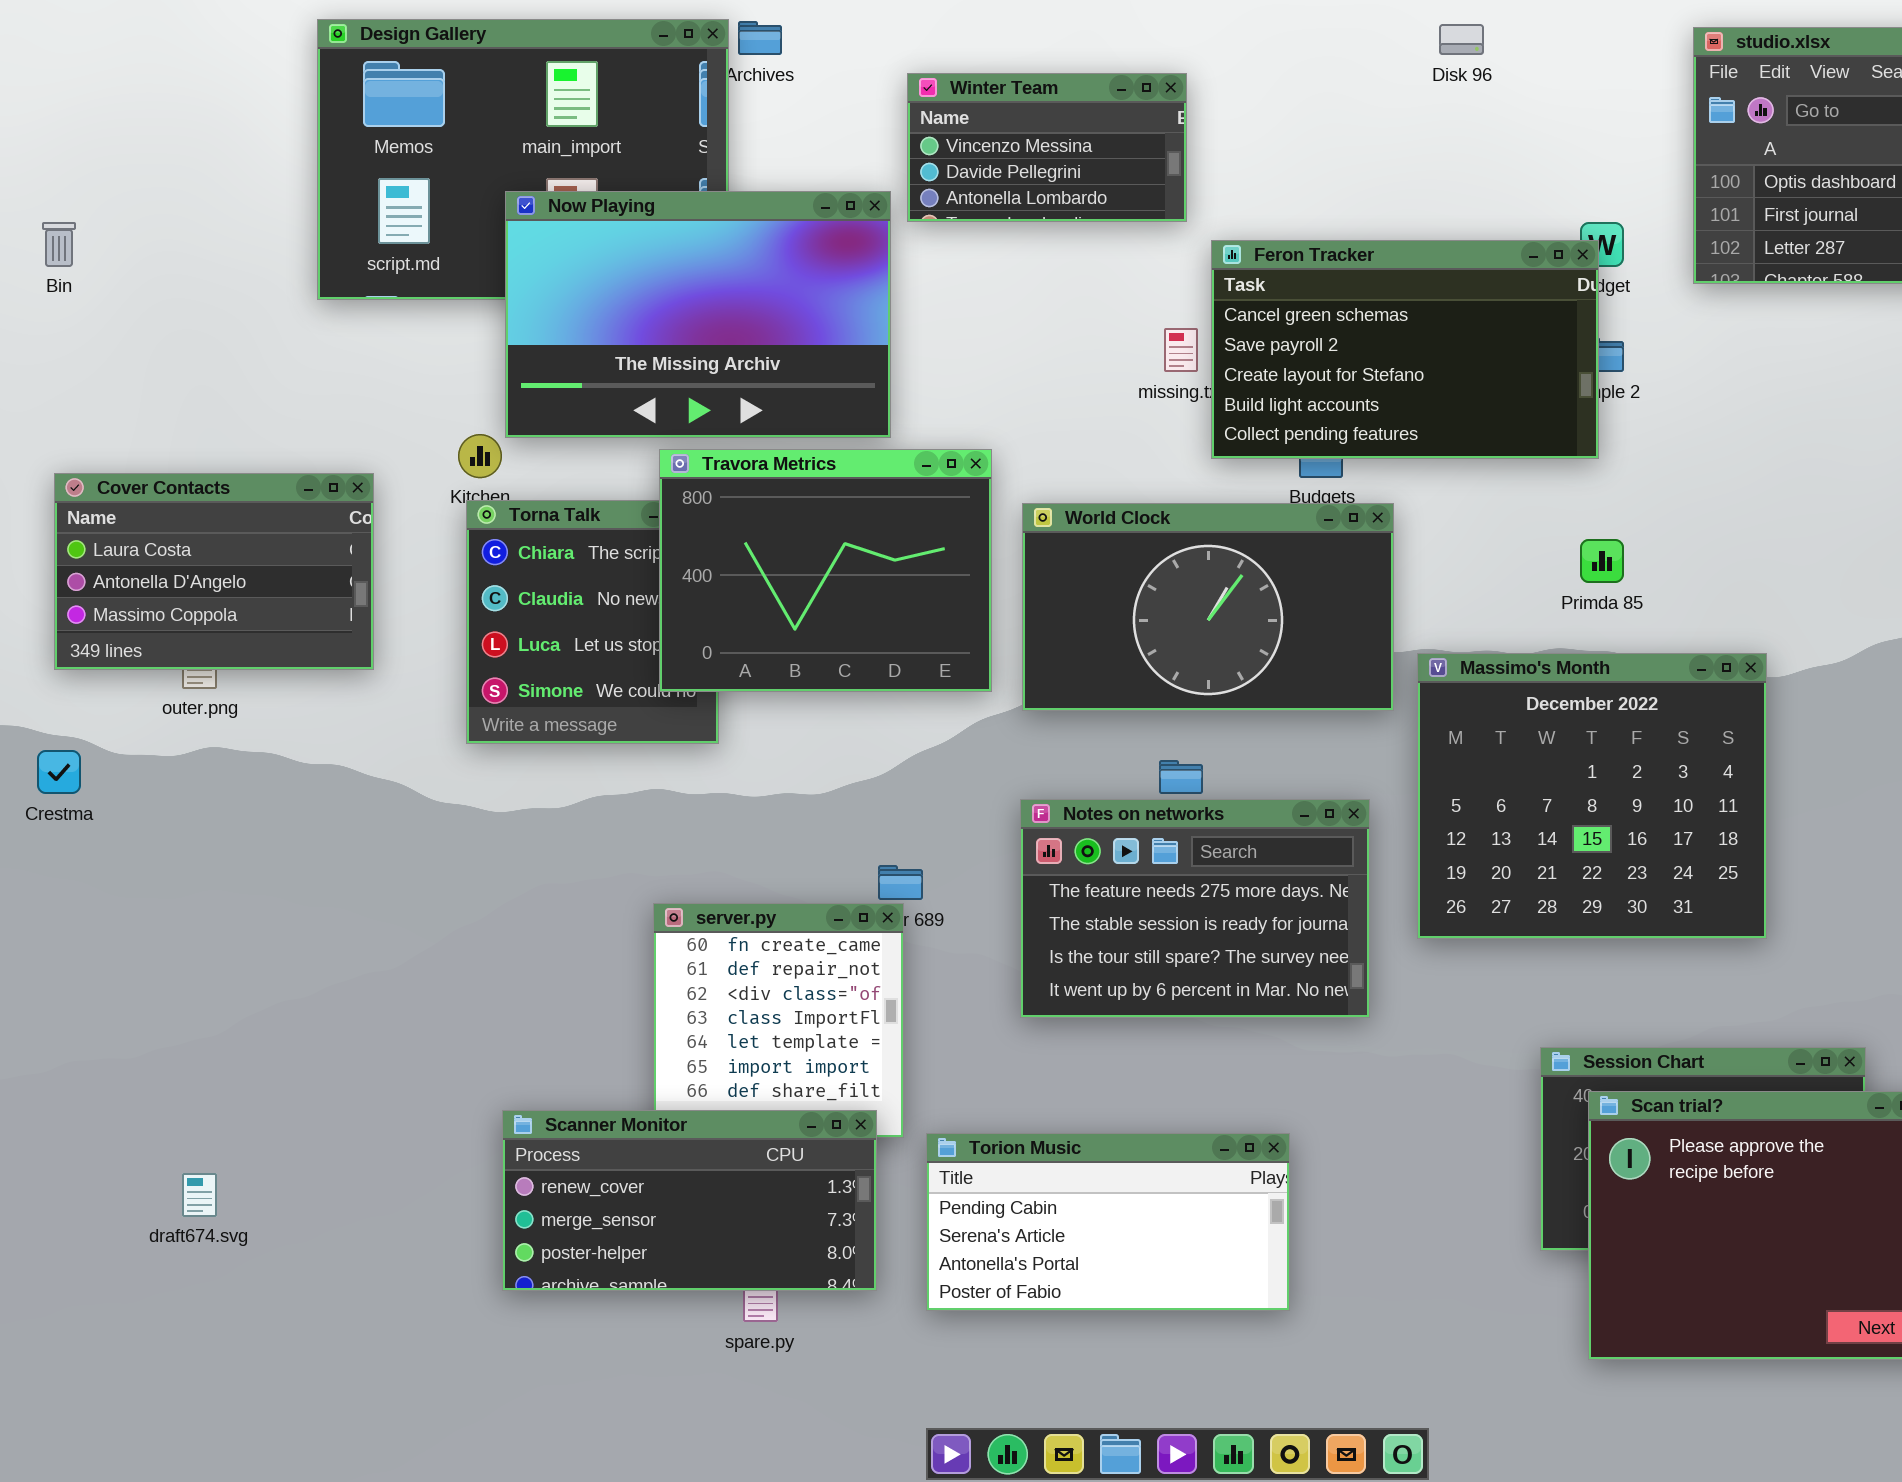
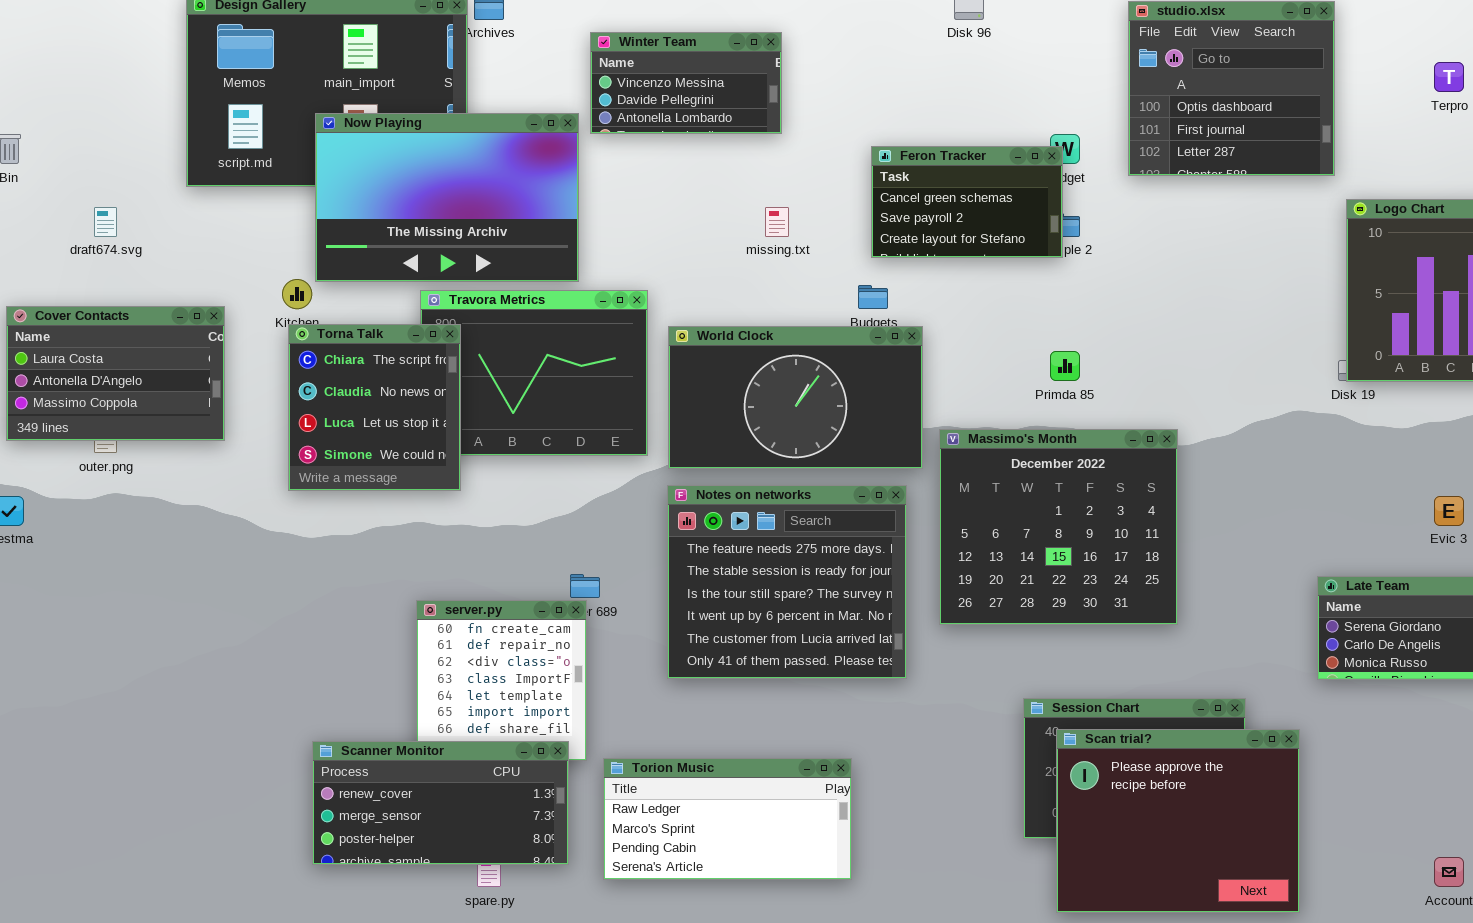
Feron Tracker: [1211,240,1599,459] -> [871,146,1063,258], resized
Torna Talk: [466,500,719,744] -> [288,324,461,491], raised
Notes on networks: [1020,799,1370,1018] -> [667,485,907,679], resized
Torion Music: [926,1133,1290,1311] -> [603,758,852,880], scrolled up 2 rows
draft674.svg: [182,1173,217,1217] -> [94,207,117,237], moved

